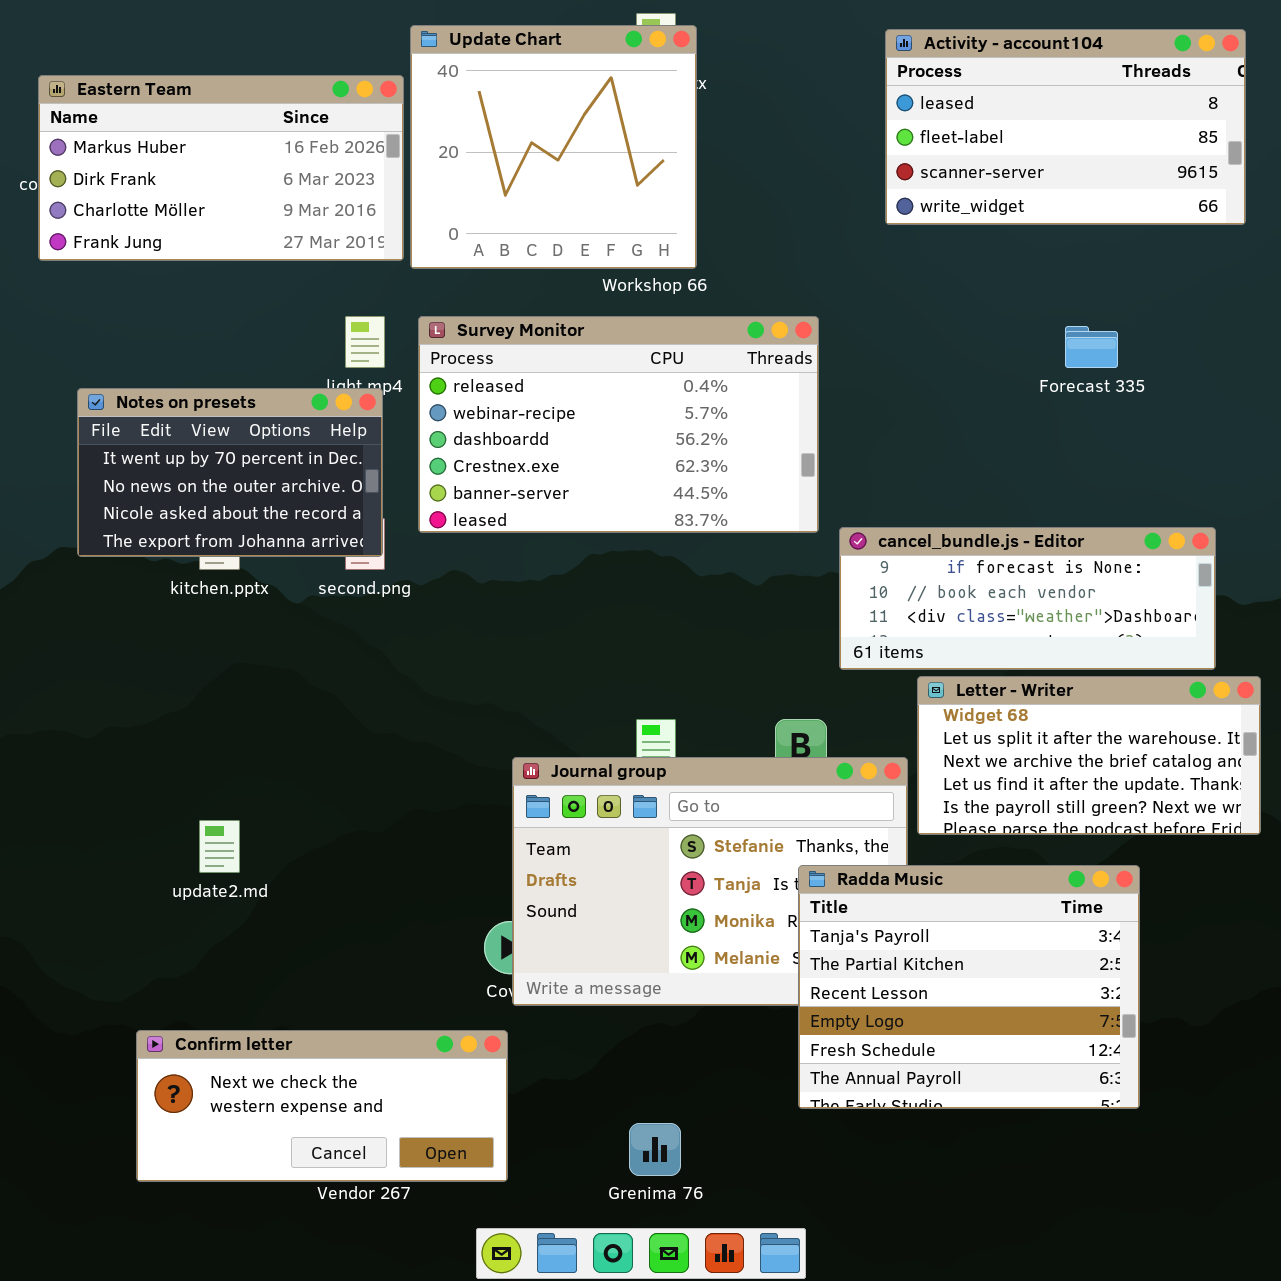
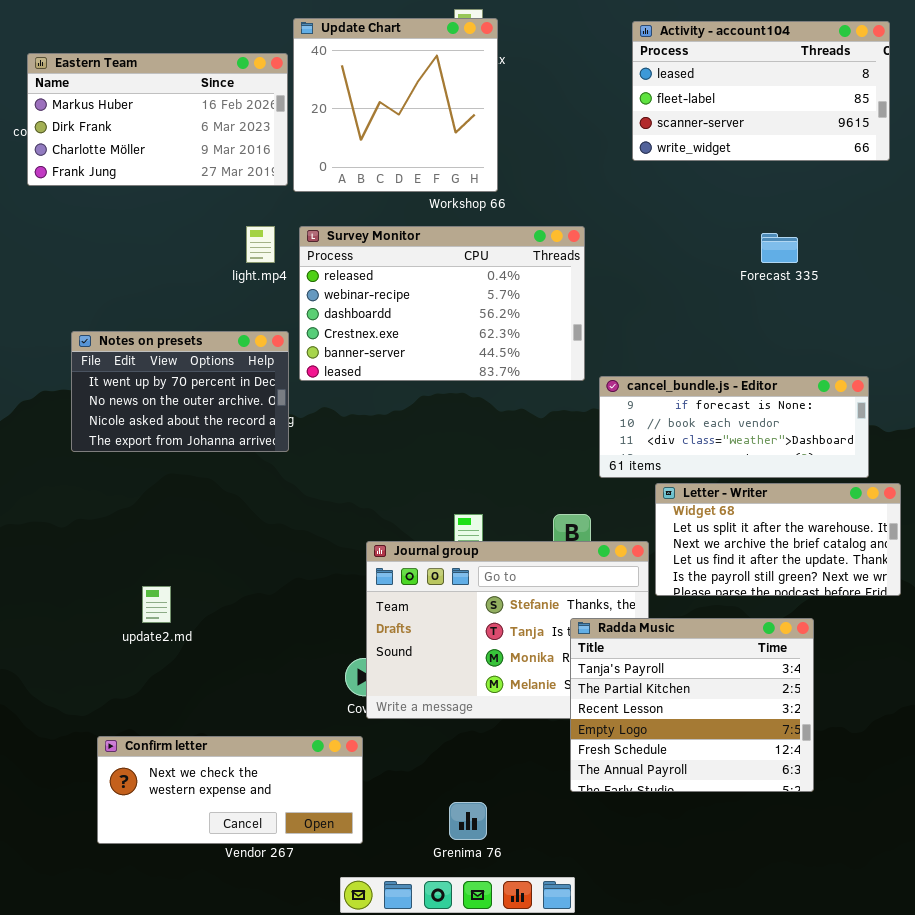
Notes on presets: [77,388,383,557] -> [71,331,289,452], moved

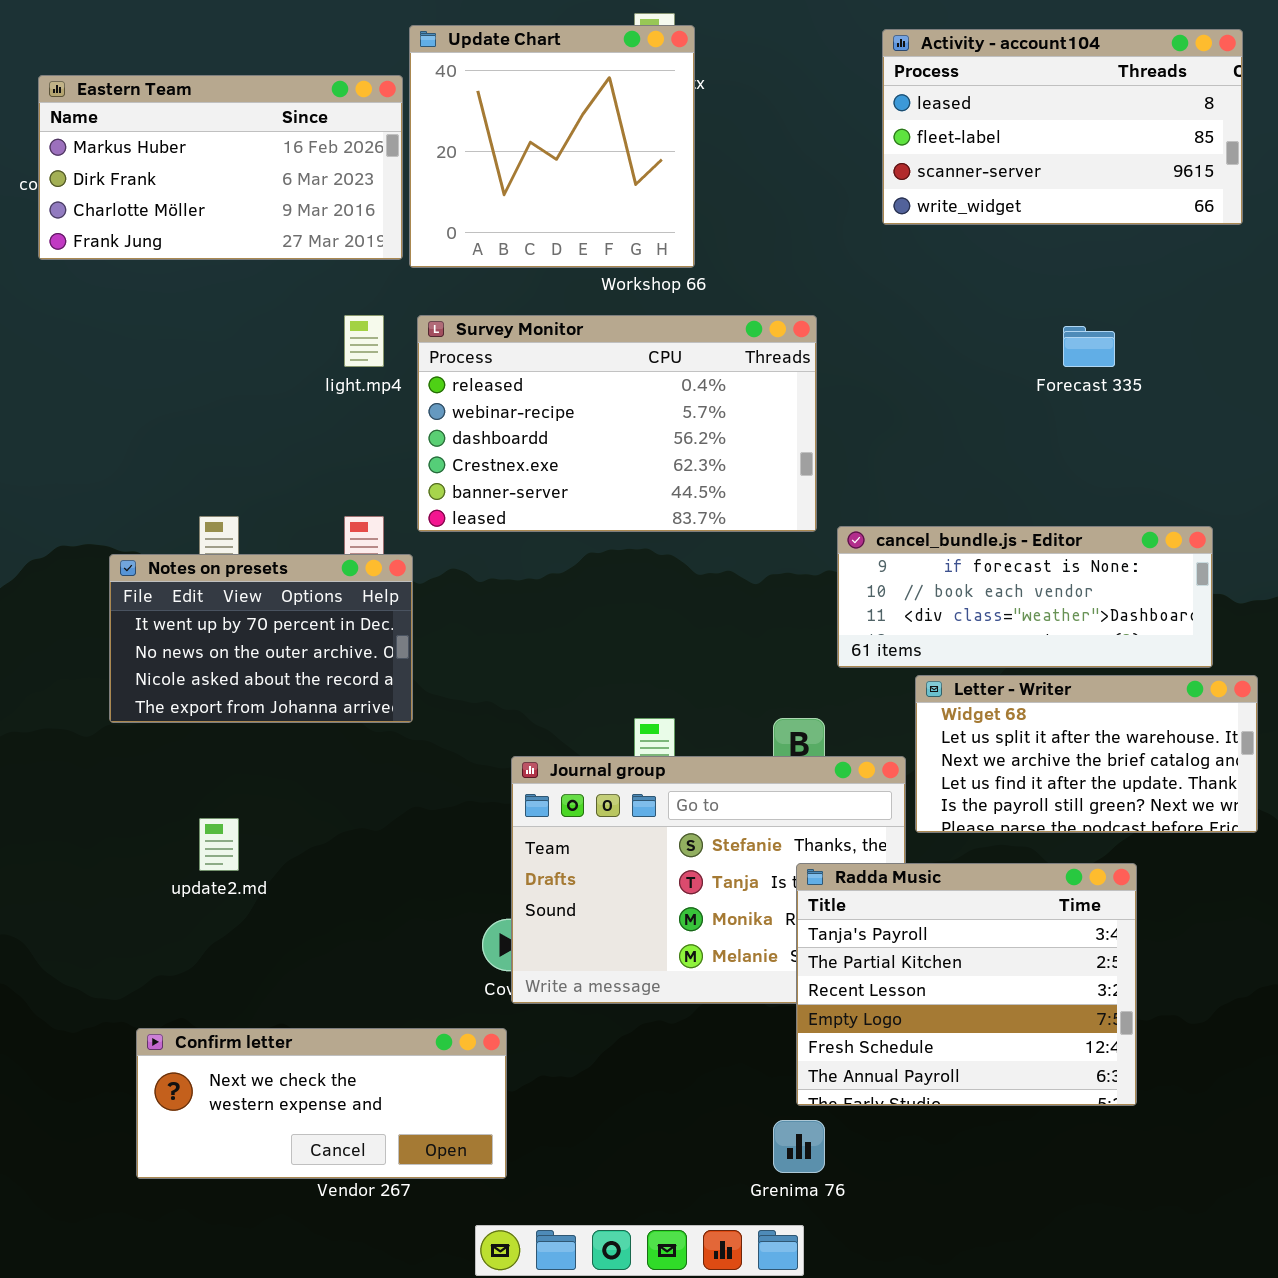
Notes on presets: [71,331,289,452] -> [109,554,413,723], moved
Grenima 76: [449,802,487,840] -> [773,1120,825,1173], moved

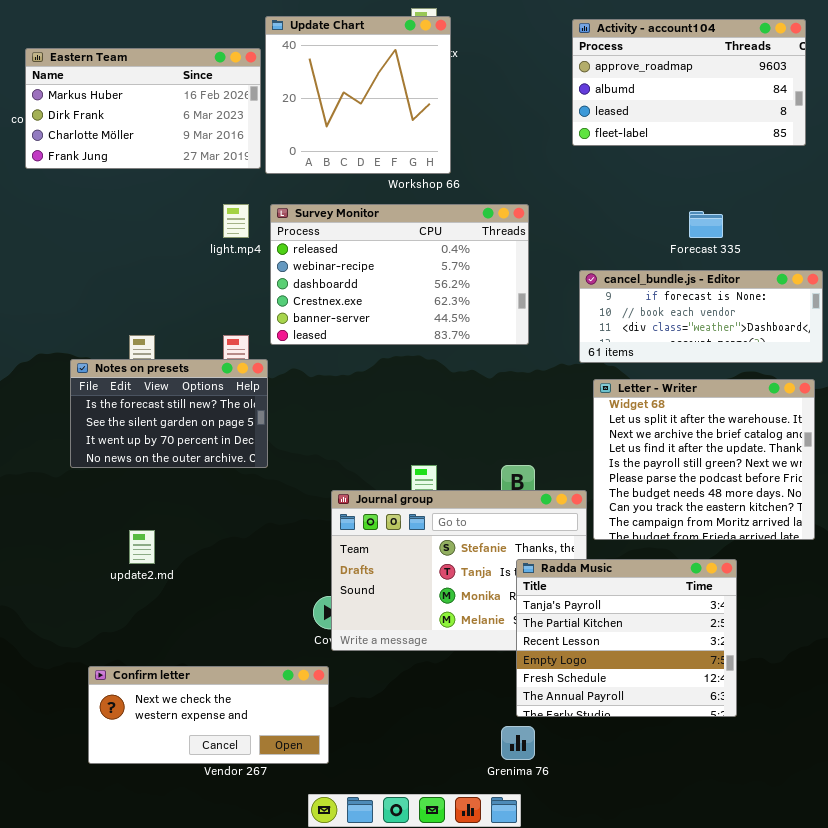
Activity - account104: [882,29,1243,225] -> [572,19,806,146], scrolled up 2 rows
cancel_bundle.js - Editor: [837,526,1213,668] -> [579,270,823,363], moved
Notes on presets: [109,554,413,723] -> [70,359,268,468], scrolled up 2 rows
Letter - Writer: [915,675,1258,833] -> [593,379,815,540], resized

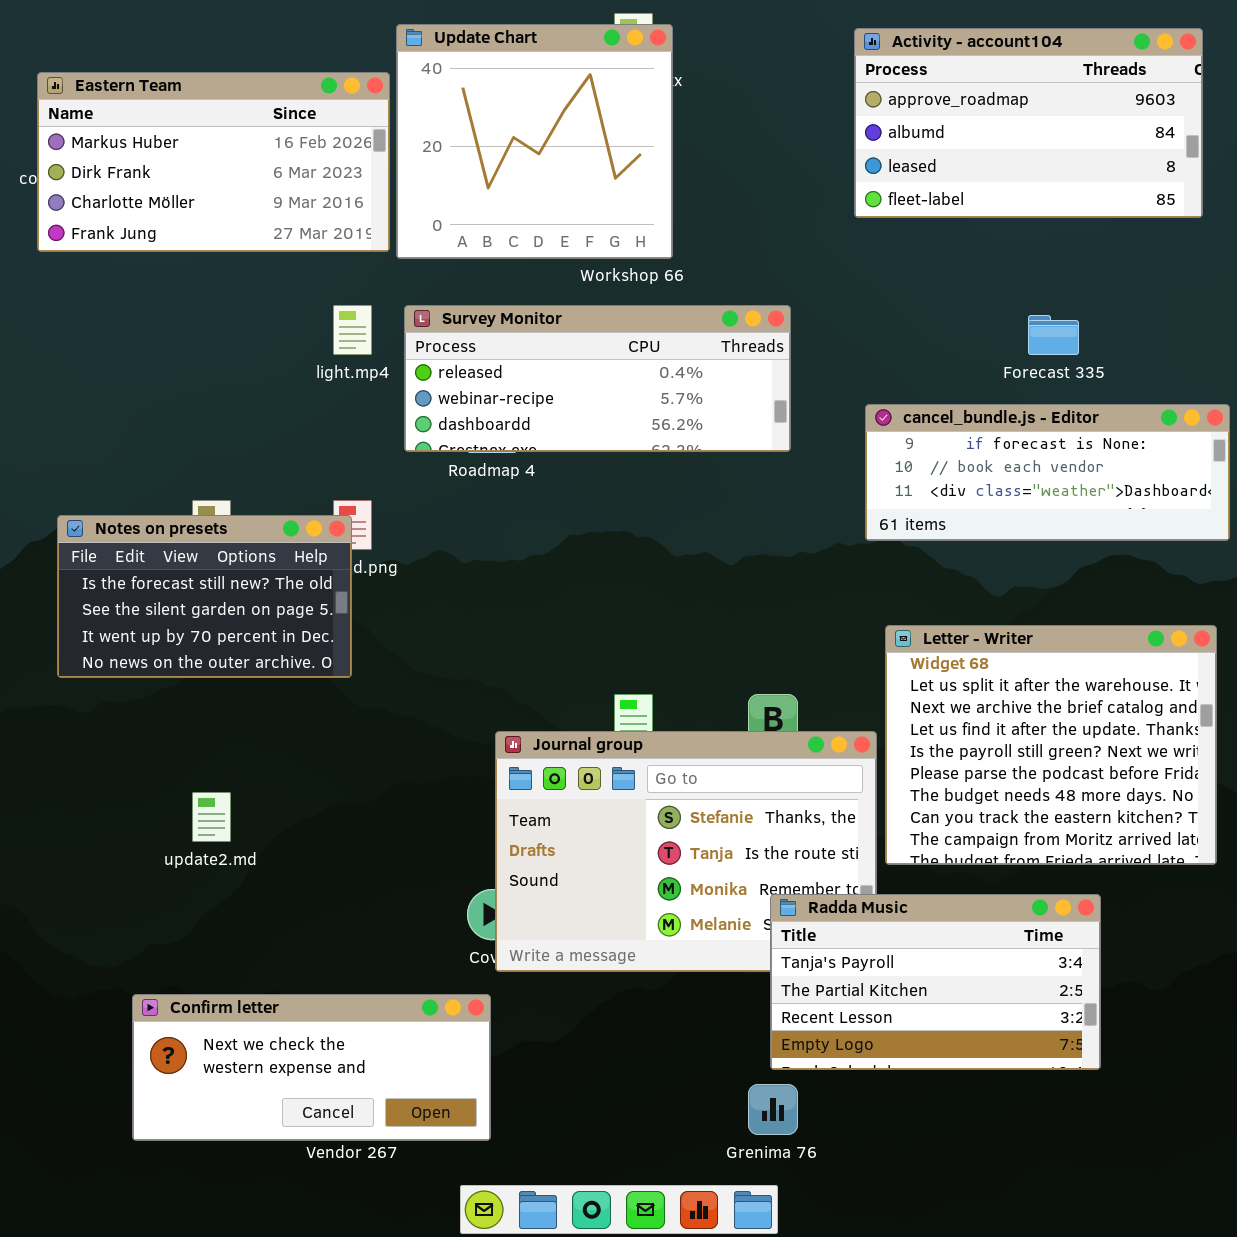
Survey Monitor: [270,204,529,345] -> [404,305,791,452], resized
Notes on presets: [70,359,268,468] -> [57,515,352,678], moved
Letter - Writer: [593,379,815,540] -> [885,625,1217,865], moved
Radda Music: [516,559,737,717] -> [770,894,1101,1070], resized

